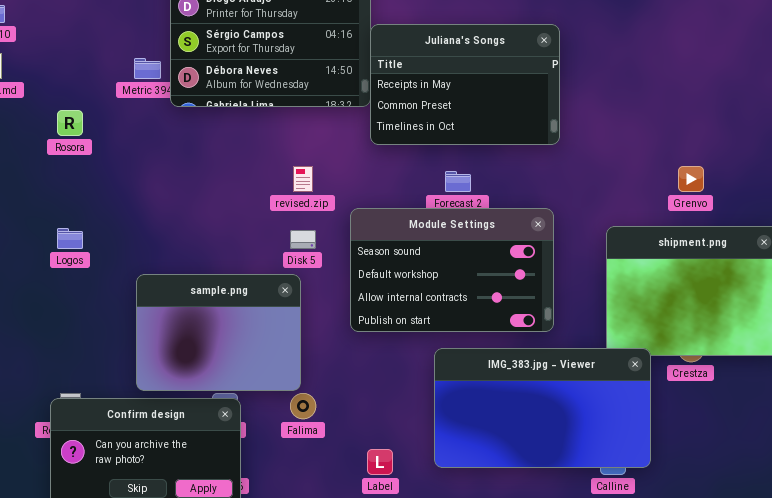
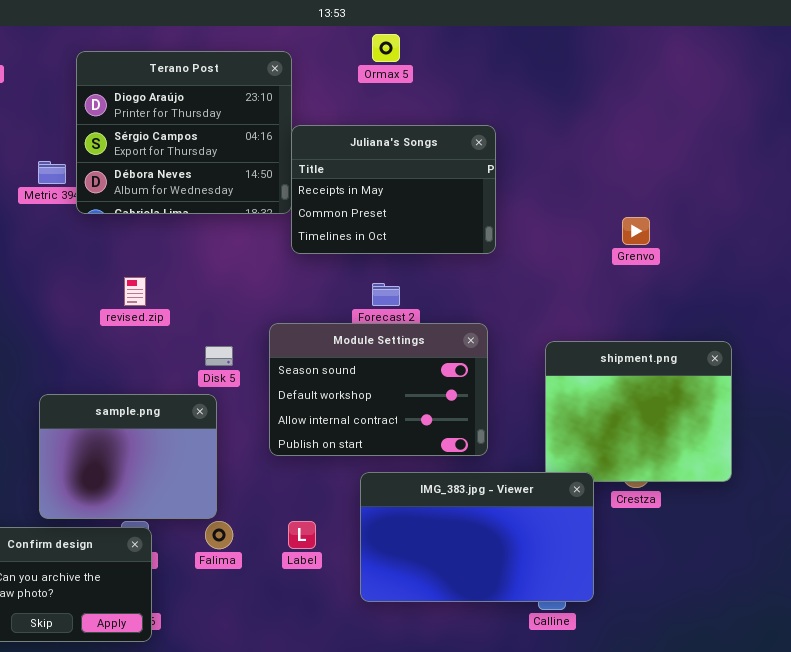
revised.zip: [293,166,313,192] -> [124,277,146,306], moved
Grenvo: [678,166,704,192] -> [622,217,650,245], moved
Label: [367,449,393,475] -> [288,521,316,549], moved

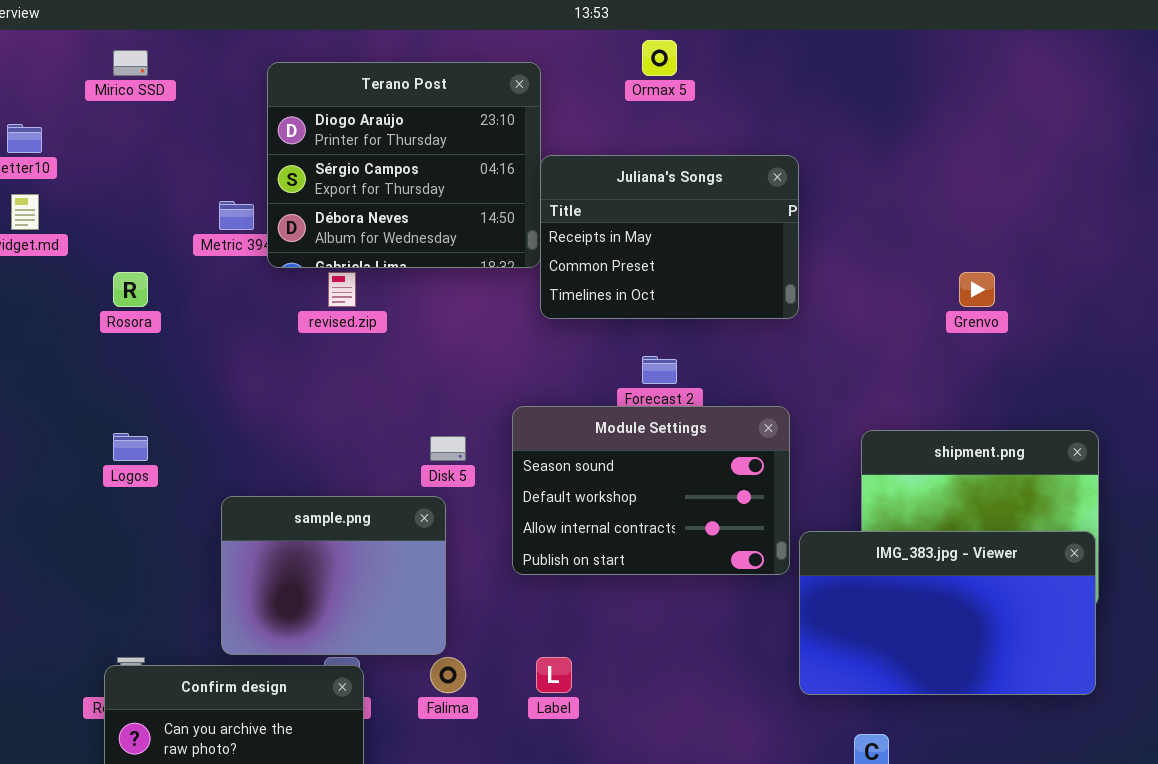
revised.zip: [124,277,146,306] -> [328,272,356,307], moved
IMG_383.jpg - Viewer: [360,472,594,602] -> [799,531,1096,695], moved

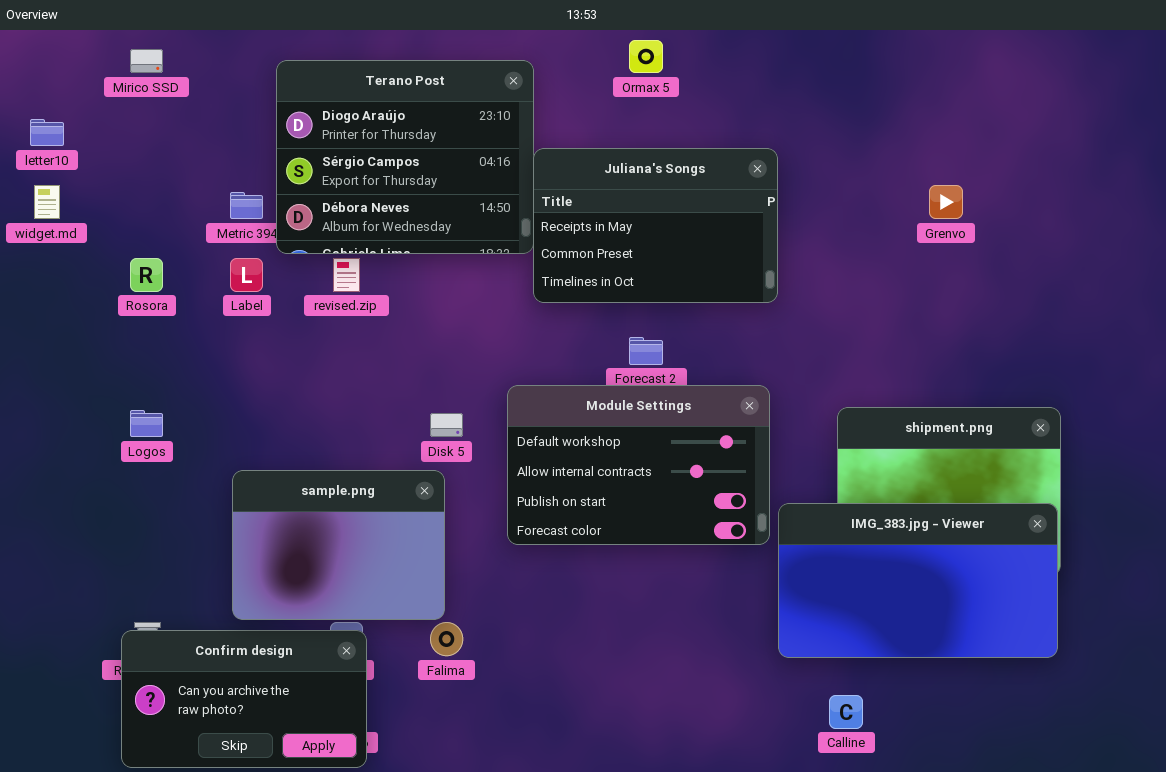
Grenvo: [959,272,995,307] -> [929,185,963,219], moved
Module Settings: [512,406,790,575] -> [507,385,770,545], scrolled down 1 row
Label: [536,657,572,693] -> [230,258,263,292], moved

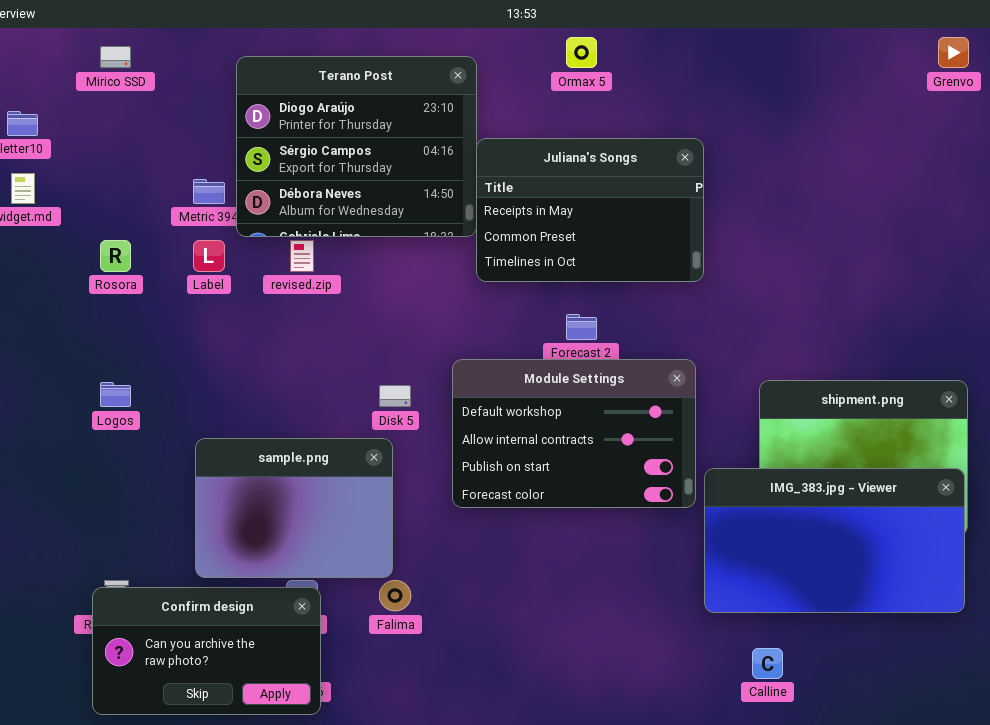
Grenvo: [929,185,963,219] -> [938,37,969,68], moved

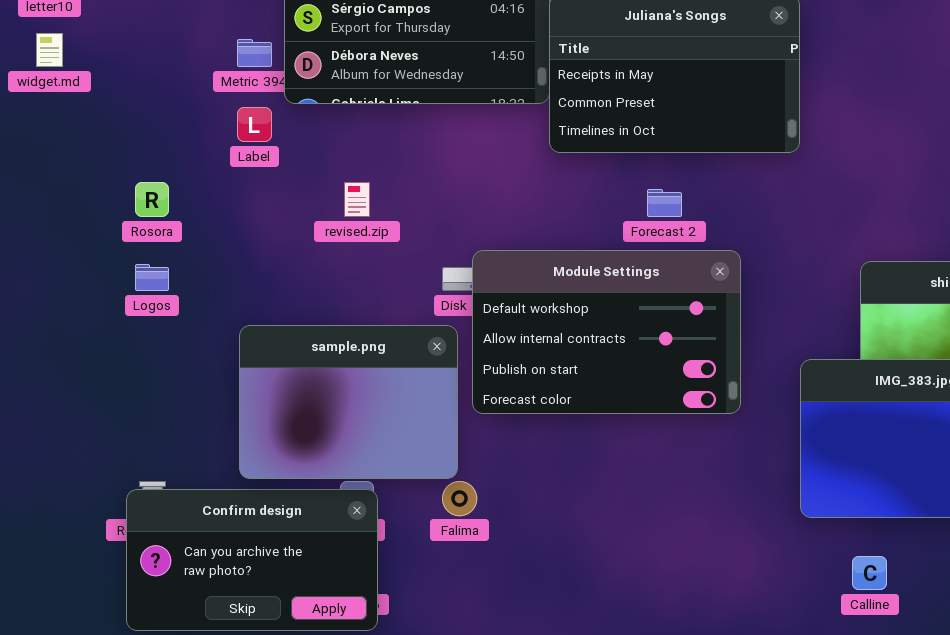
Rosora: [100,240,131,272] -> [135,182,169,217], moved
revised.zip: [290,240,314,272] -> [344,182,370,217], moved
Module Settings: [452,359,696,508] -> [472,250,741,414], moved

